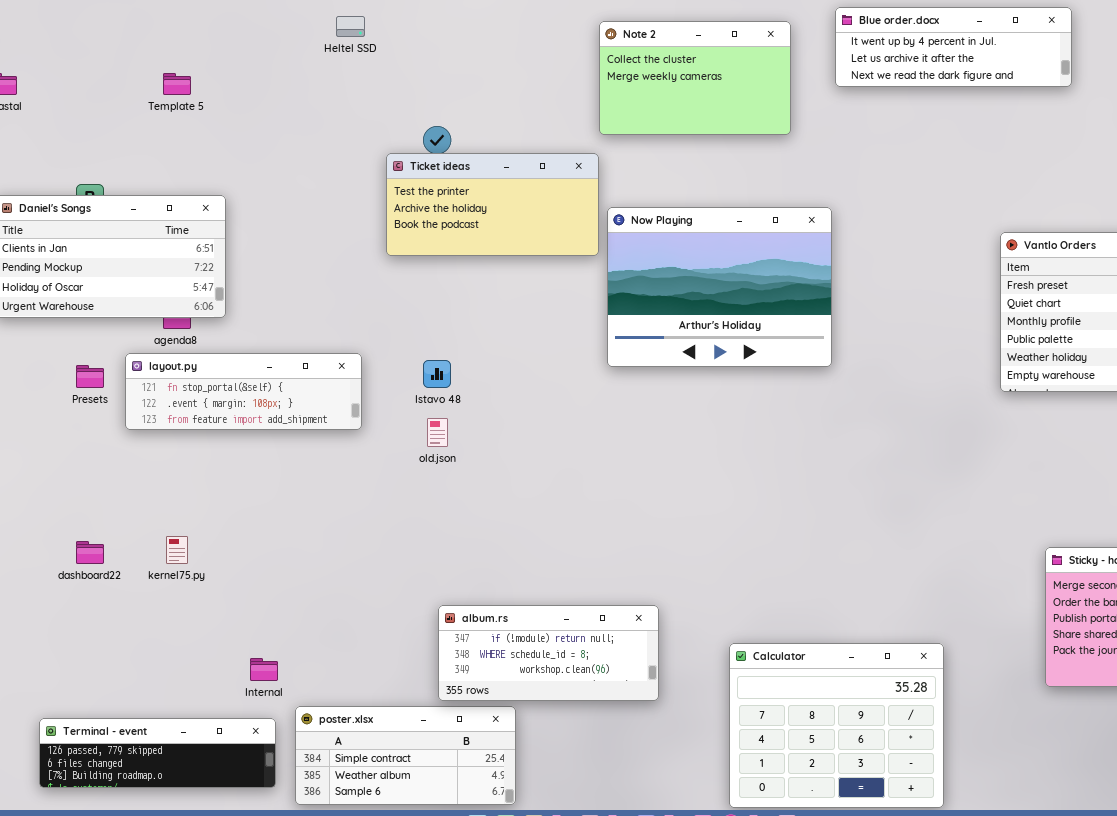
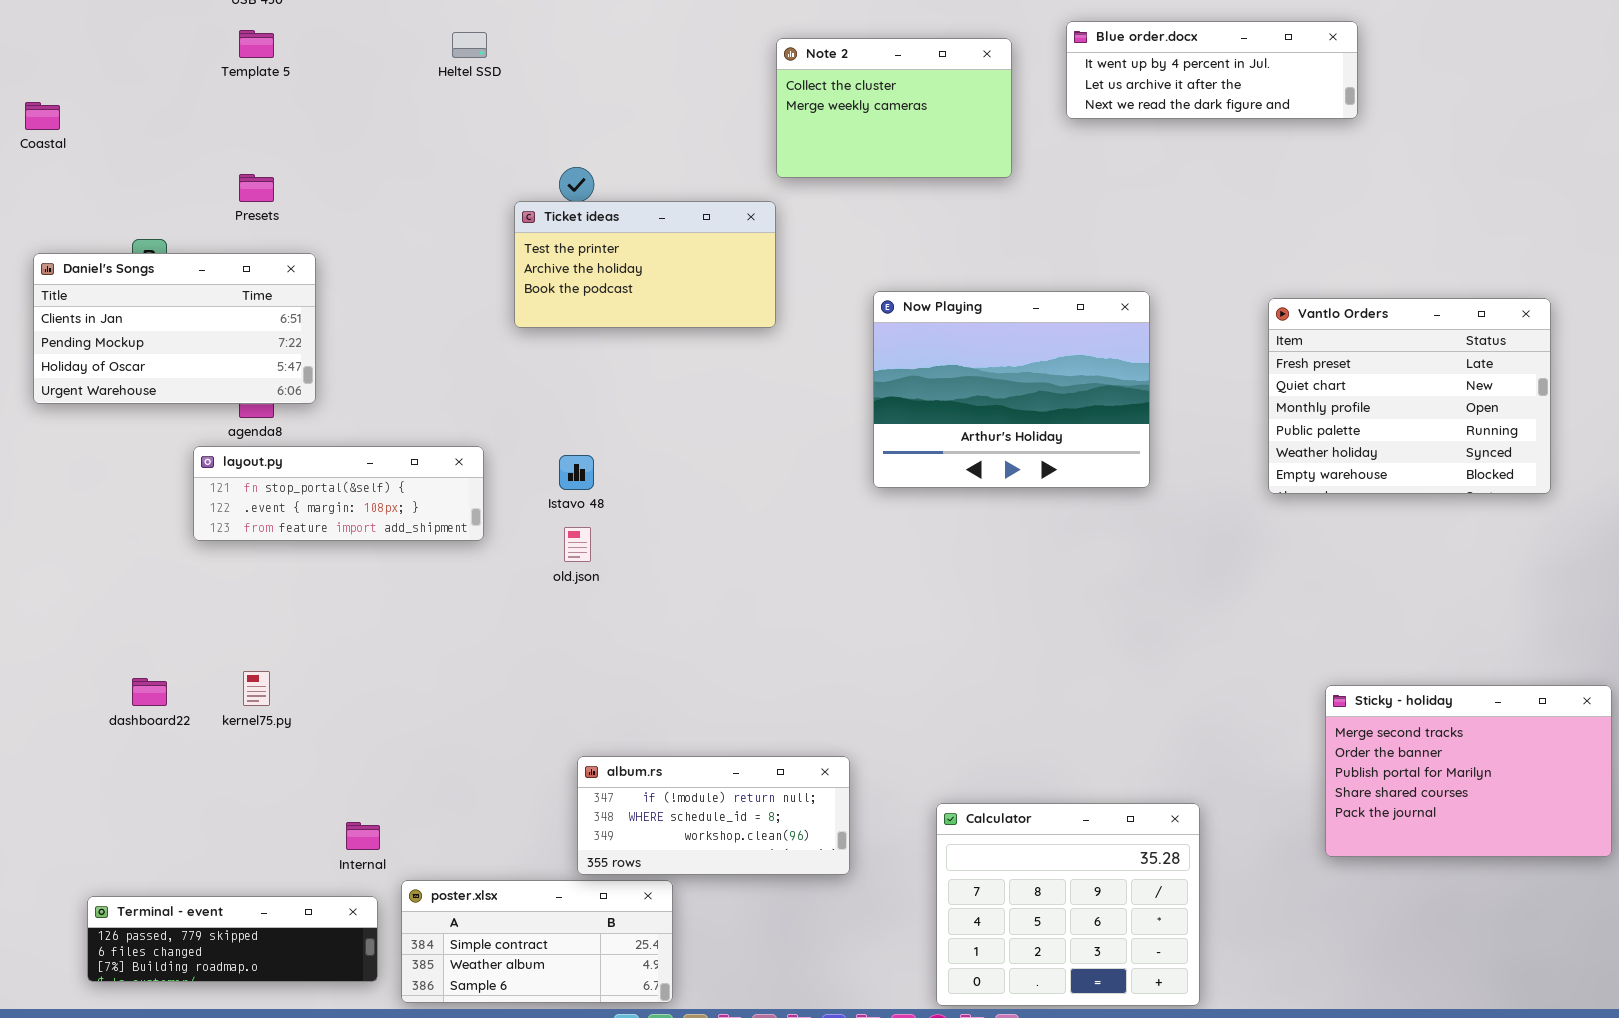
Template 5: [163,73,191,95] -> [239,30,274,58], moved
Now Playing: [607,207,832,367] -> [873,291,1150,488], moved
Presets: [76,365,104,388] -> [239,174,274,202], moved

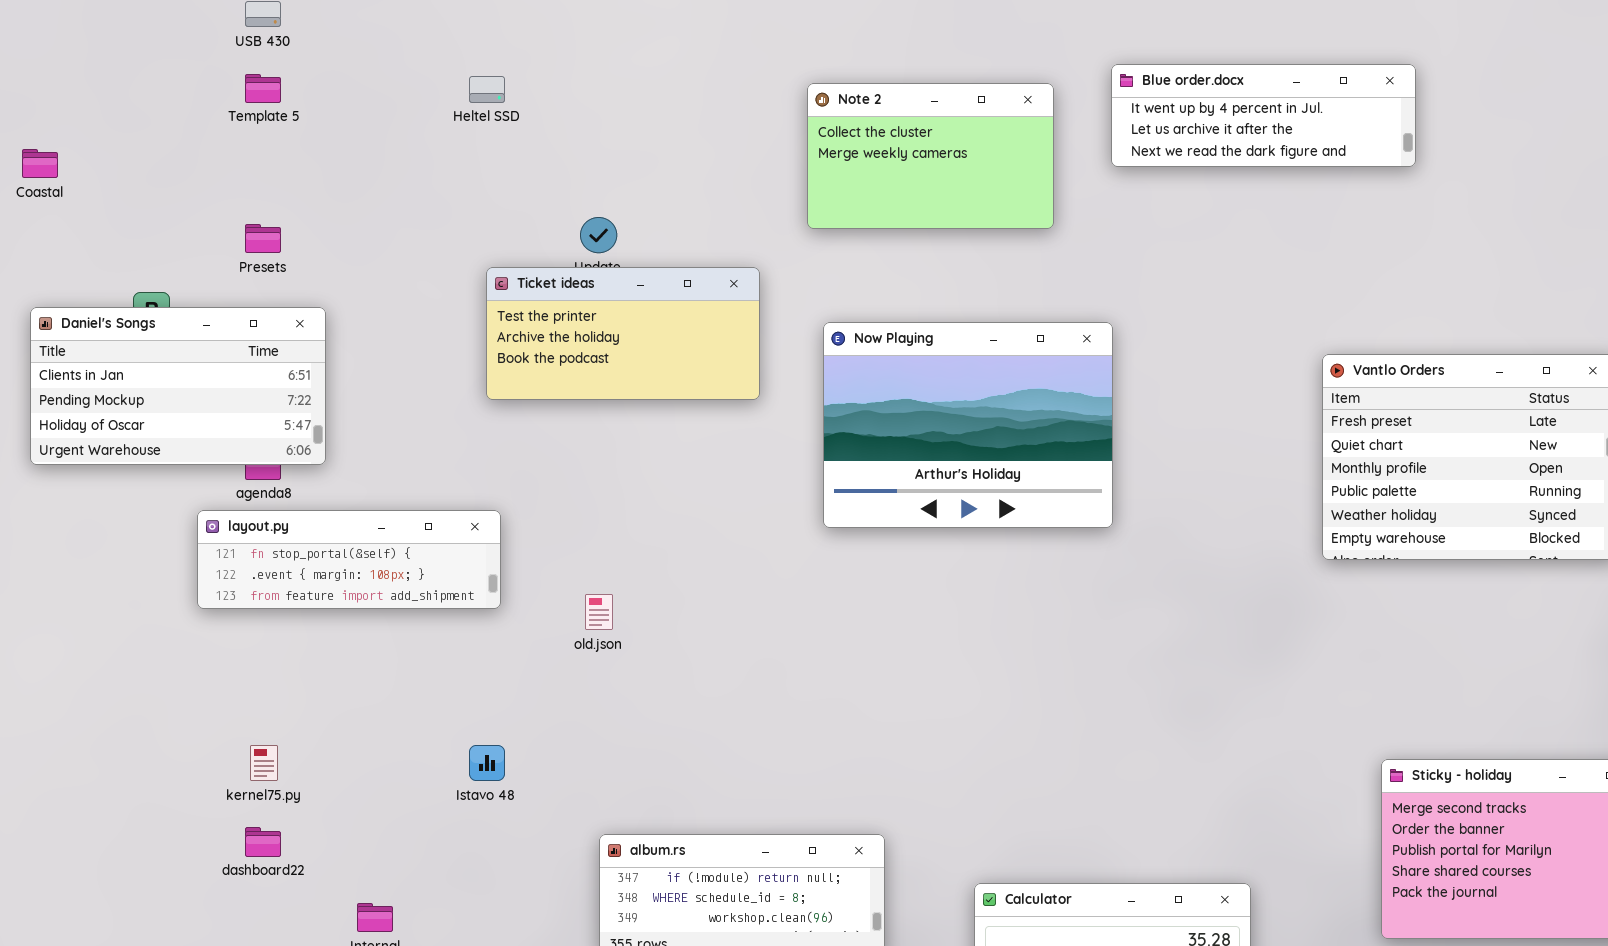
Ticket ideas: [514,201,776,328] -> [486,267,760,400], moved
Now Playing: [873,291,1150,488] -> [823,322,1113,528], moved
Istavo 48: [559,455,594,490] -> [469,745,505,781], moved
dashboard22: [132,678,167,706] -> [245,827,281,857], moved

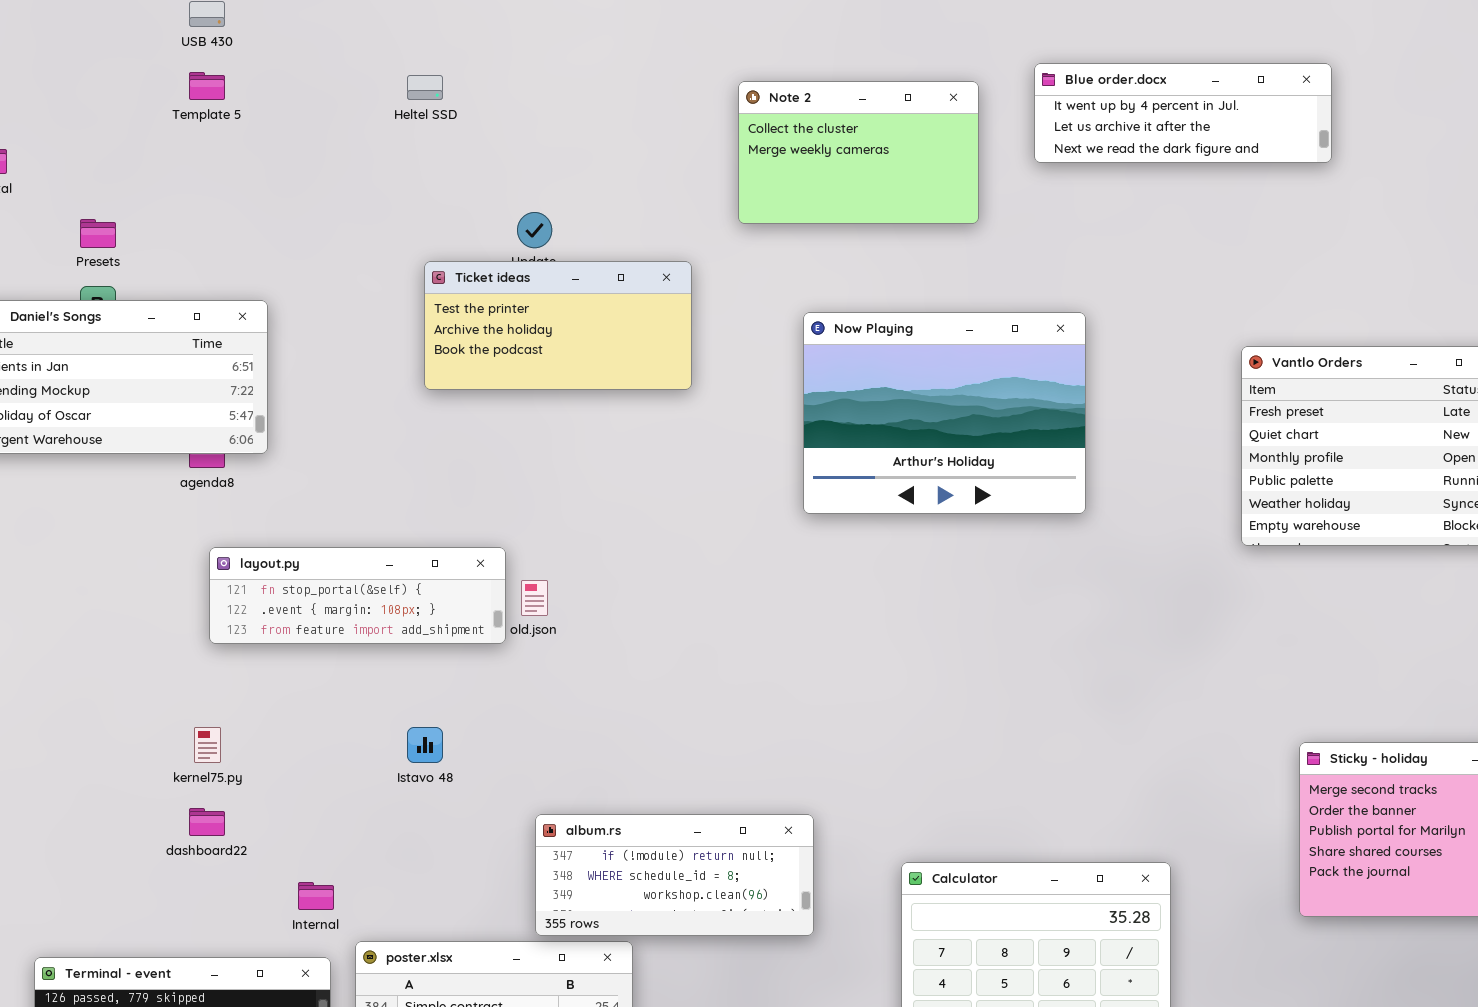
Presets: [245,224,281,253] -> [80,219,116,248], moved
Now Playing: [823,322,1113,528] -> [803,312,1086,514], moved
layout.py: [197,510,501,609] -> [209,547,506,644], moved

